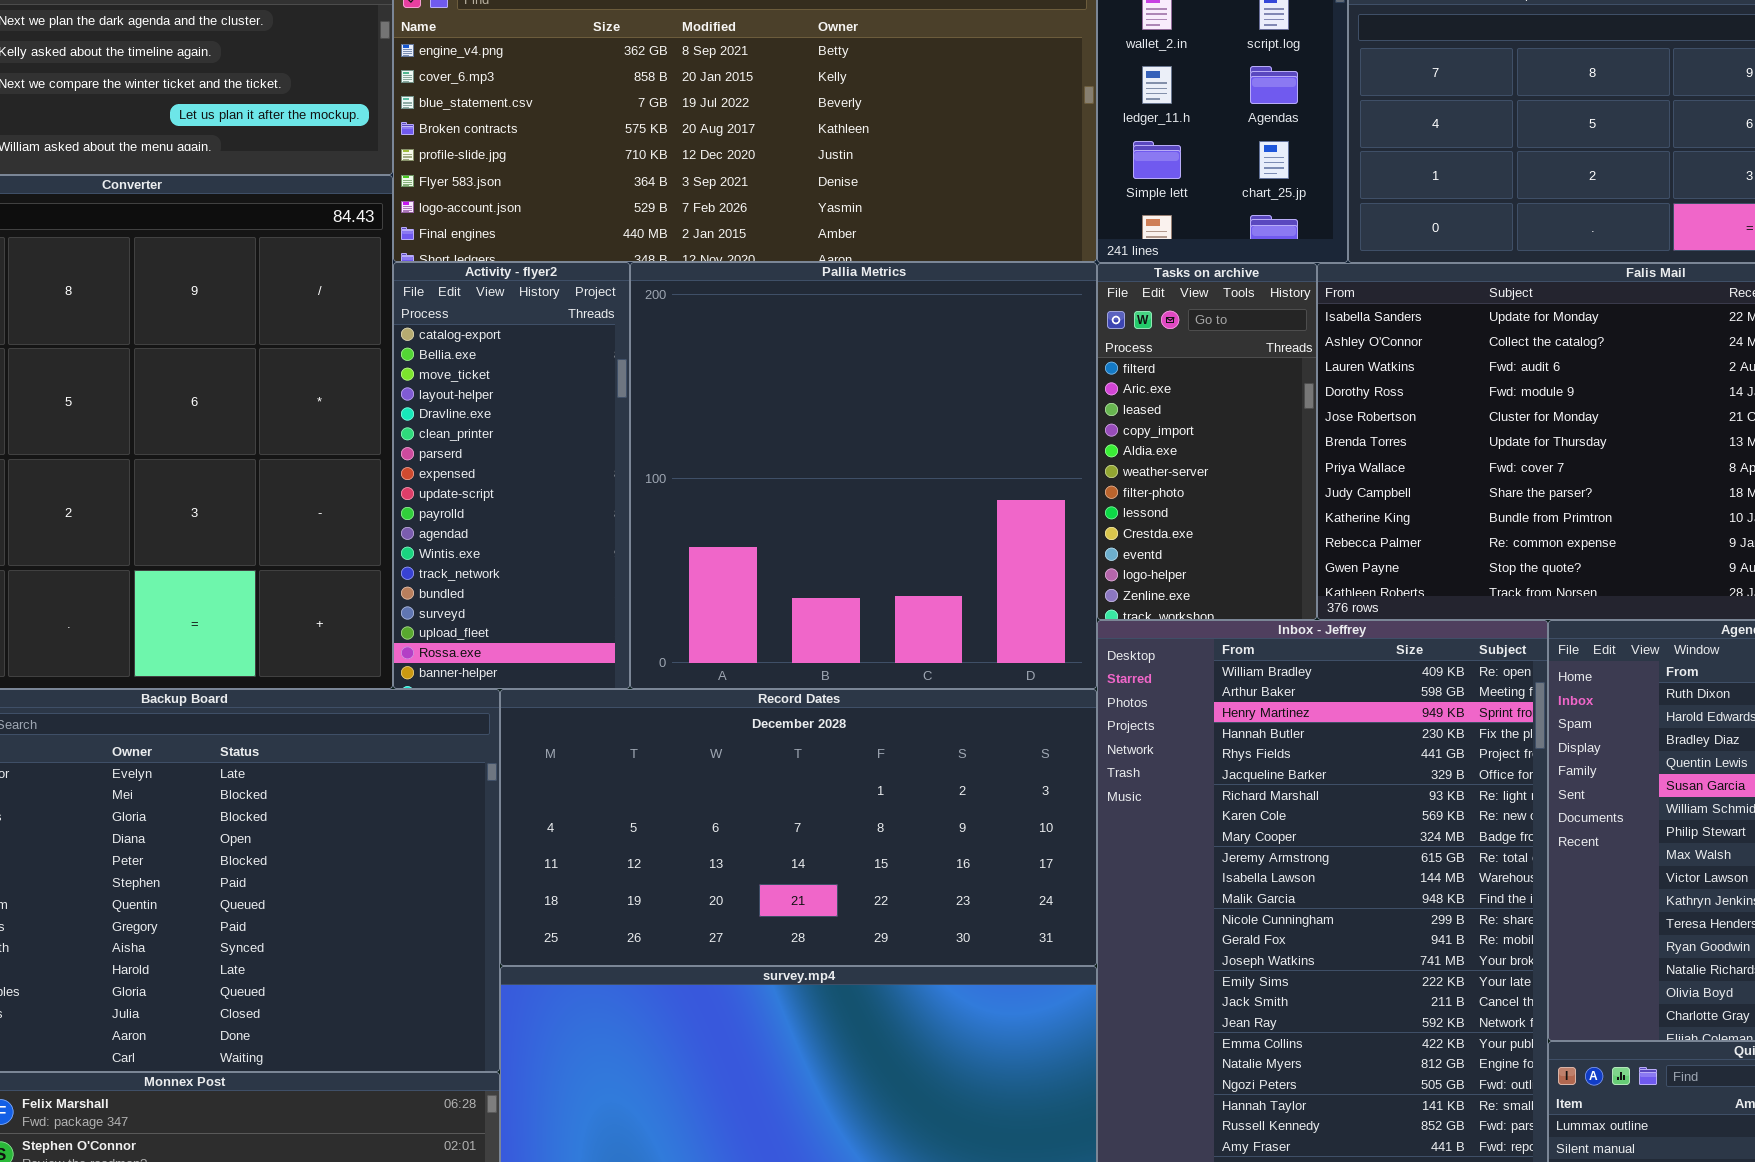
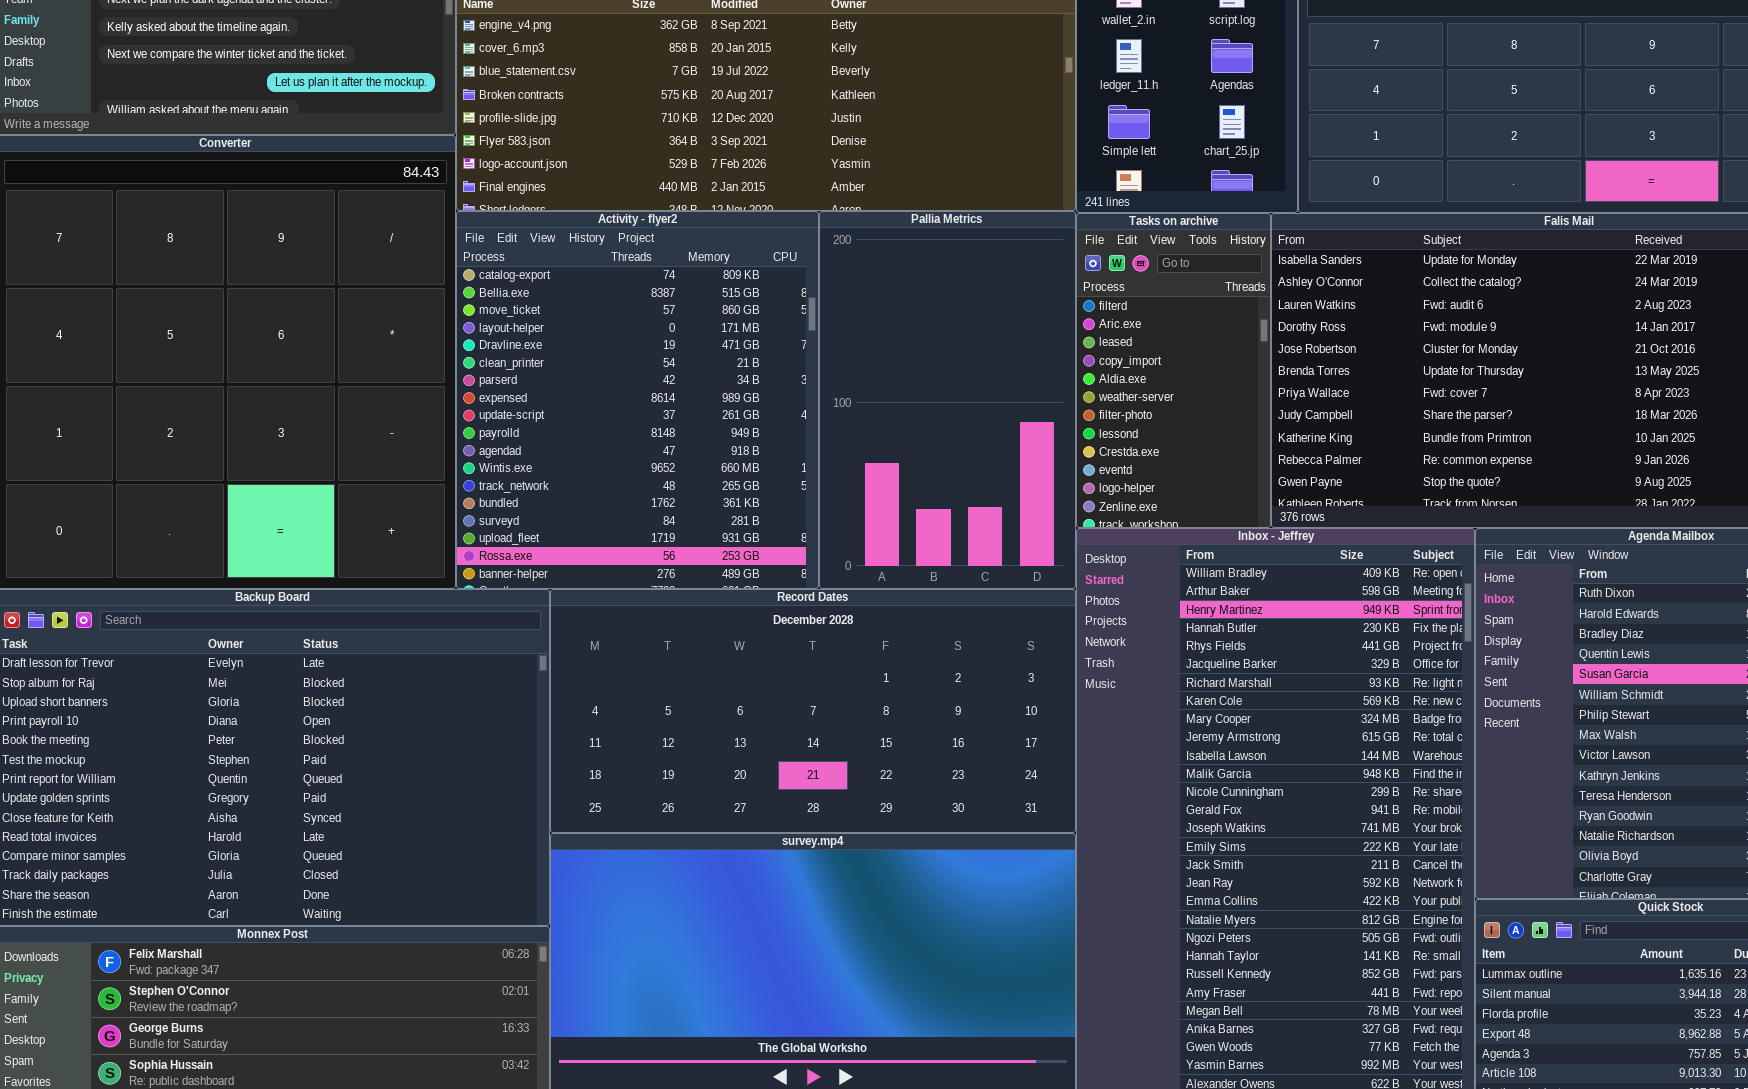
Activity - flyer2: [393,262,630,689] -> [456,211,819,589], resized
Pallia Metrics: [630,262,1097,689] -> [819,211,1076,589], resized

